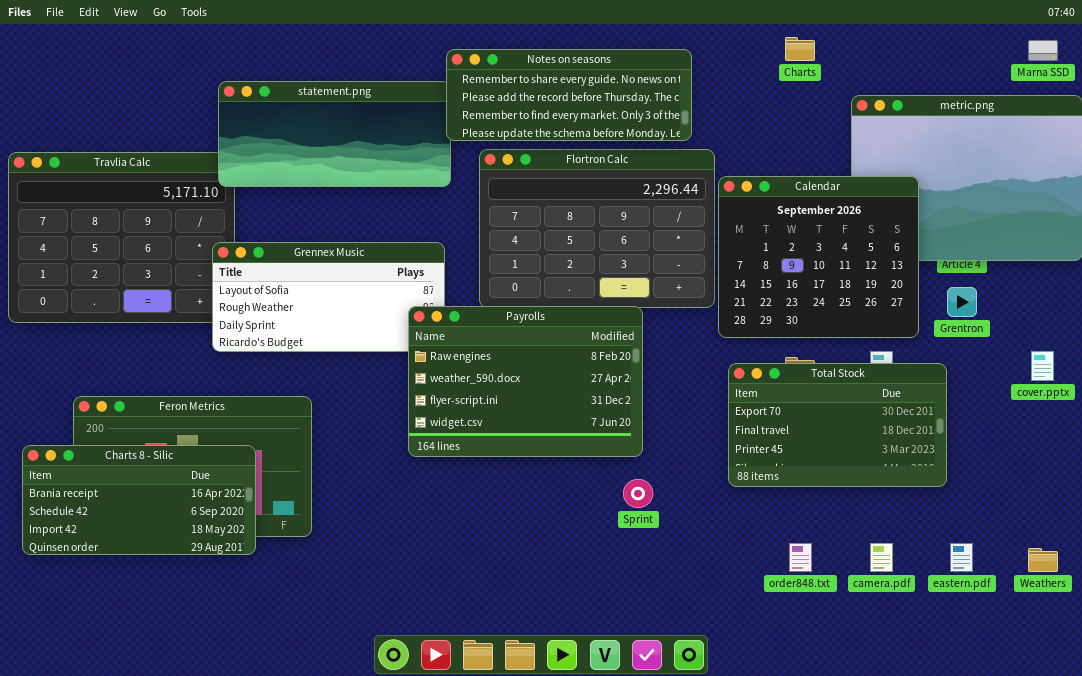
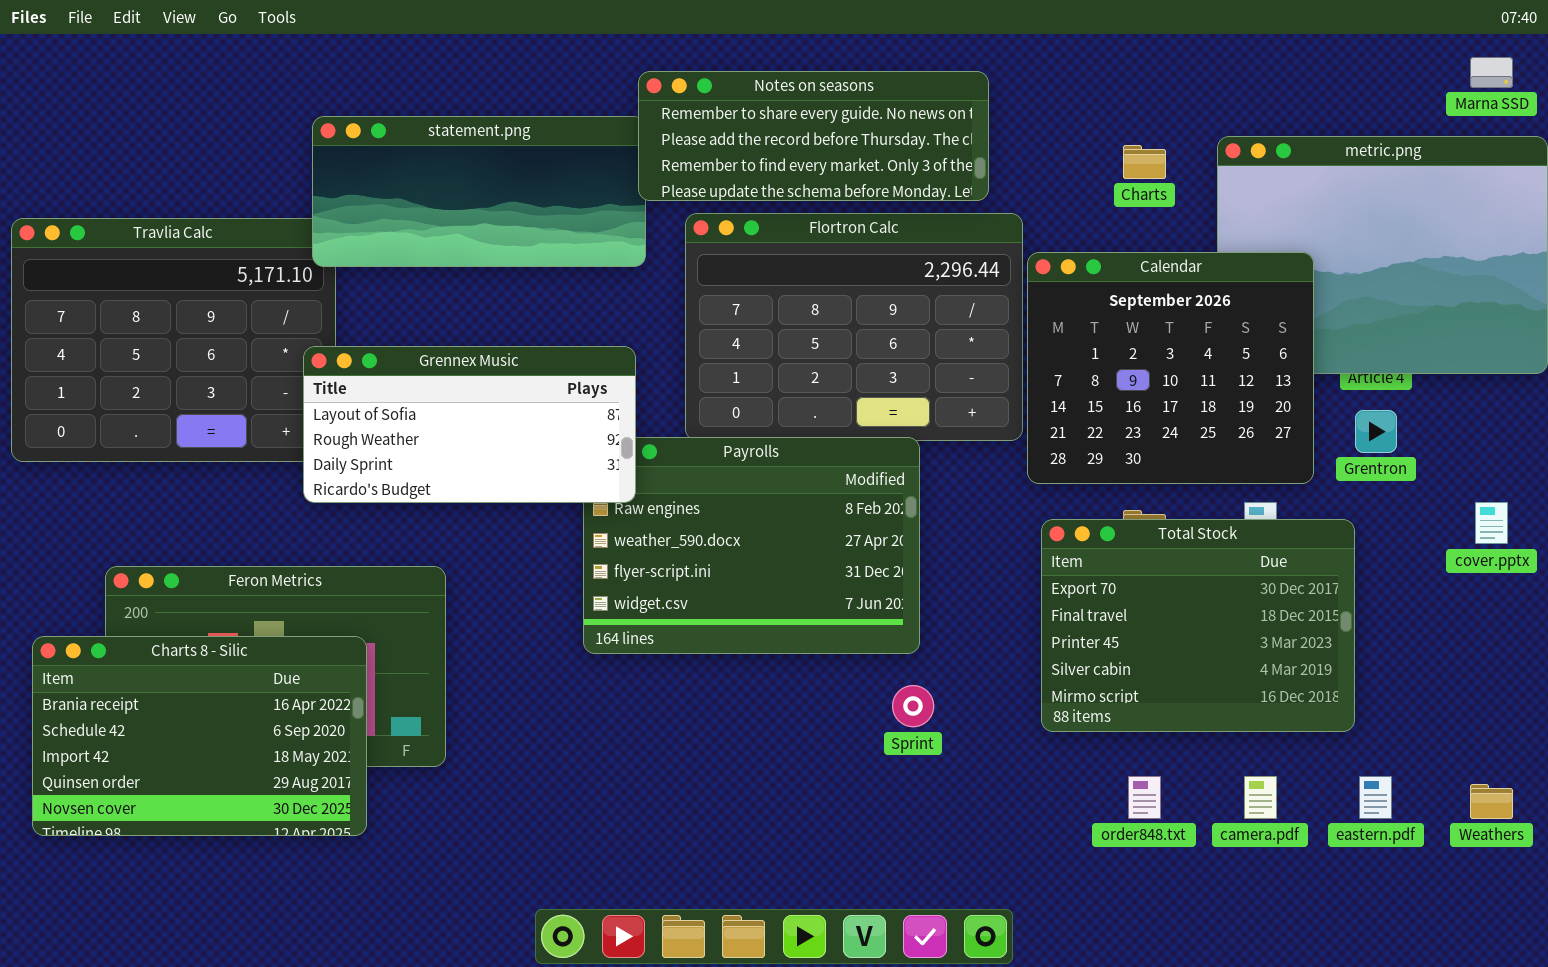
Charts: [785,37,815,61] -> [1123,145,1166,179], moved
Grennex Music: [212,242,445,352] -> [303,346,636,503], raised
Total Stock: [728,363,947,487] -> [1041,519,1355,732], resized
Charts 8 - Silic: [22,445,256,555] -> [32,636,367,836], resized

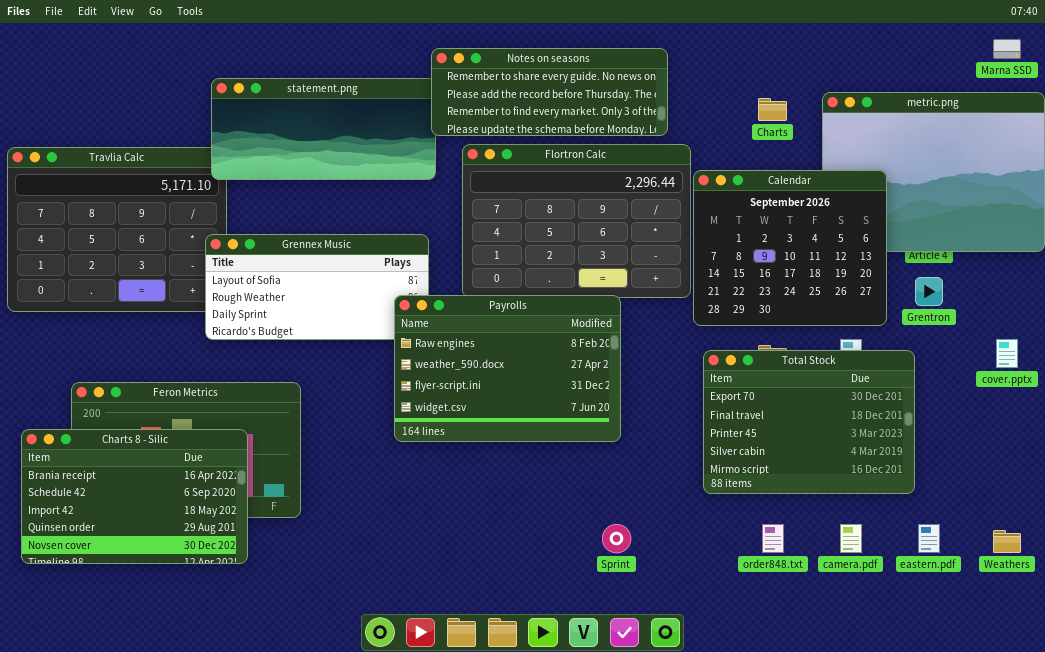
Payrolls: [583,437,920,654] -> [394,295,621,442], raised
Sprint: [892,685,934,727] -> [602,524,631,553], moved

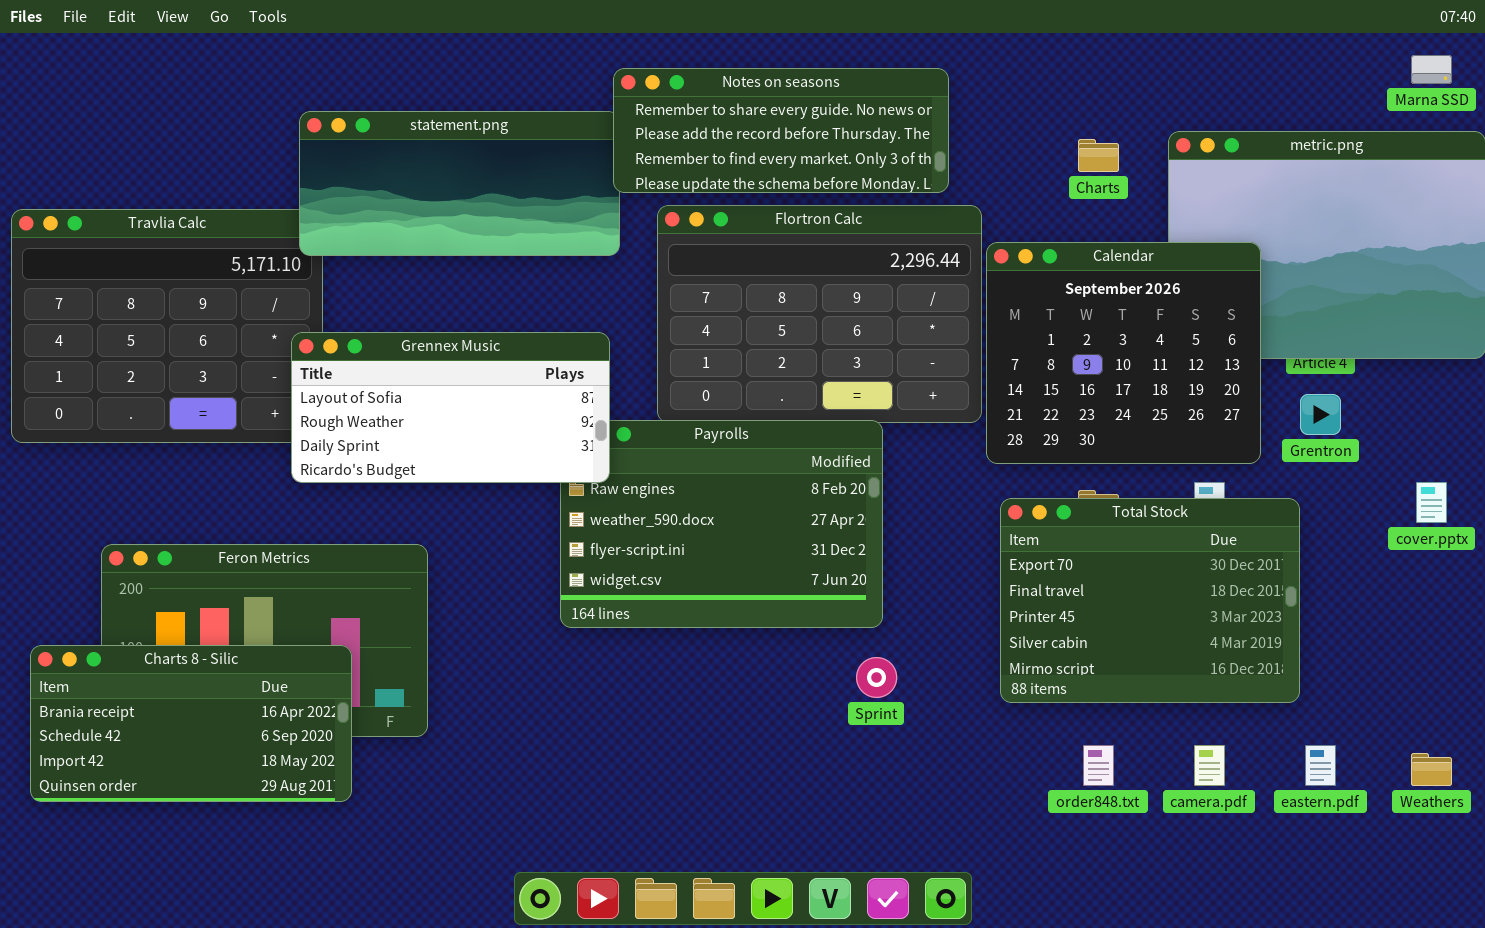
Grennex Music: [205,234,429,340] -> [291,332,610,483], raised
Charts 8 - Silic: [21,429,248,564] -> [30,645,352,802], resized
Sprint: [602,524,631,553] -> [856,657,897,698], moved

